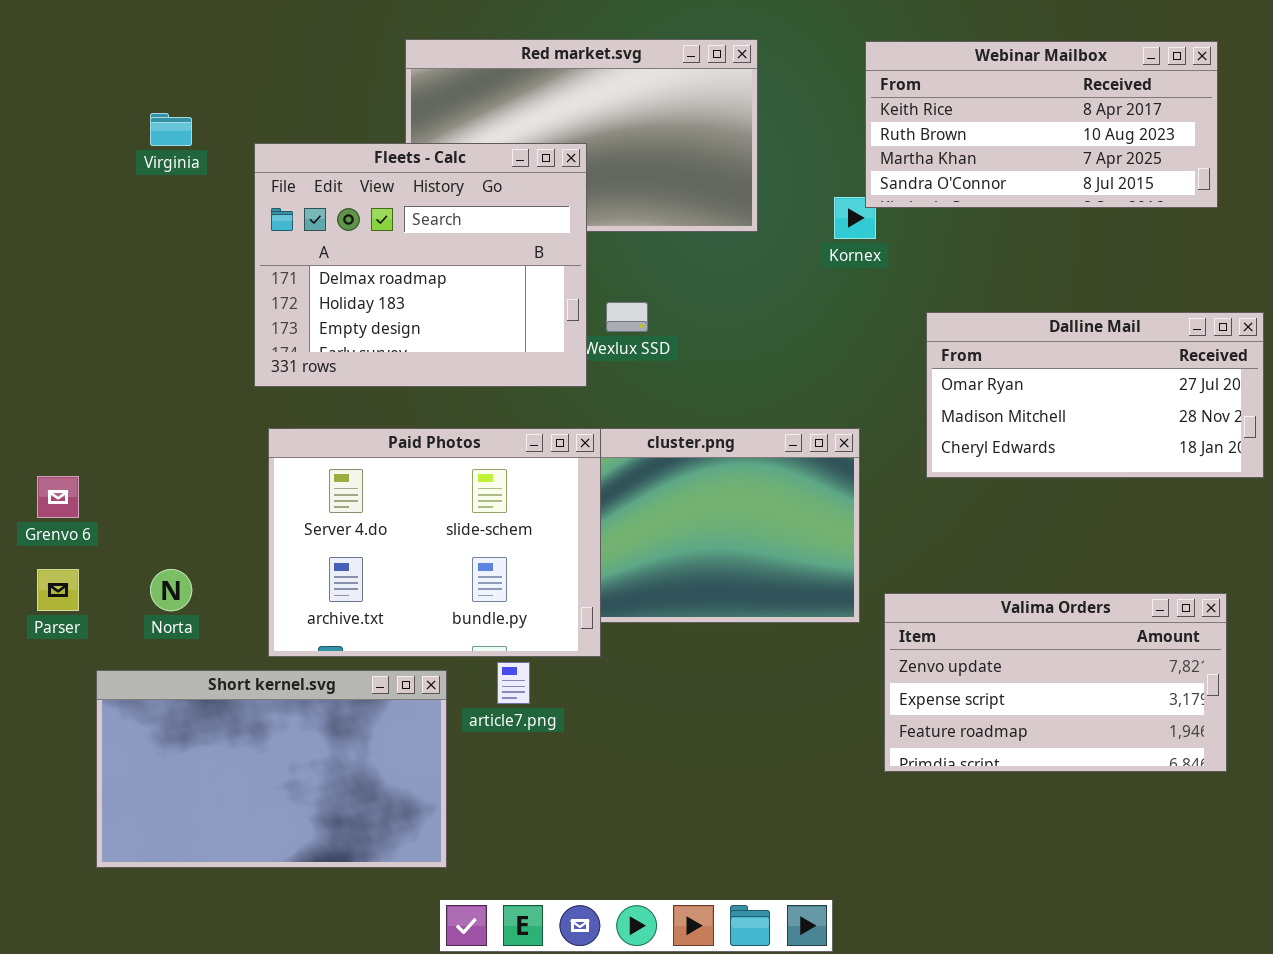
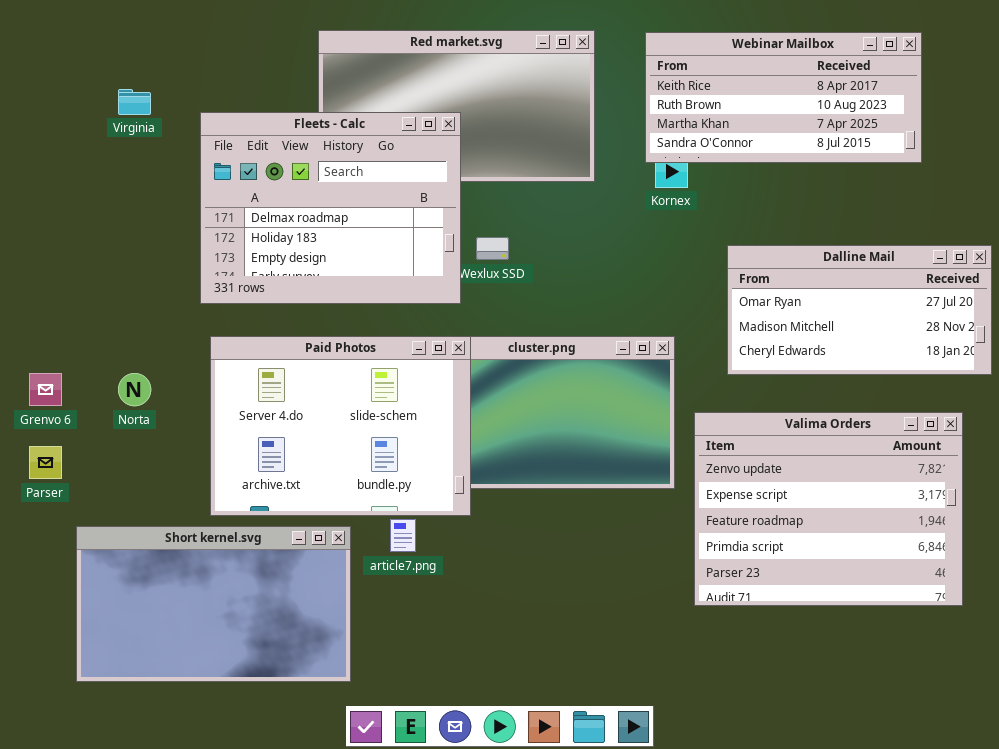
Webinar Mailbox: [865,41,1218,208] -> [645,32,922,163], moved
Norta: [150,569,192,611] -> [118,373,151,406], moved
Valima Orders: [884,593,1227,772] -> [694,412,963,606], resized

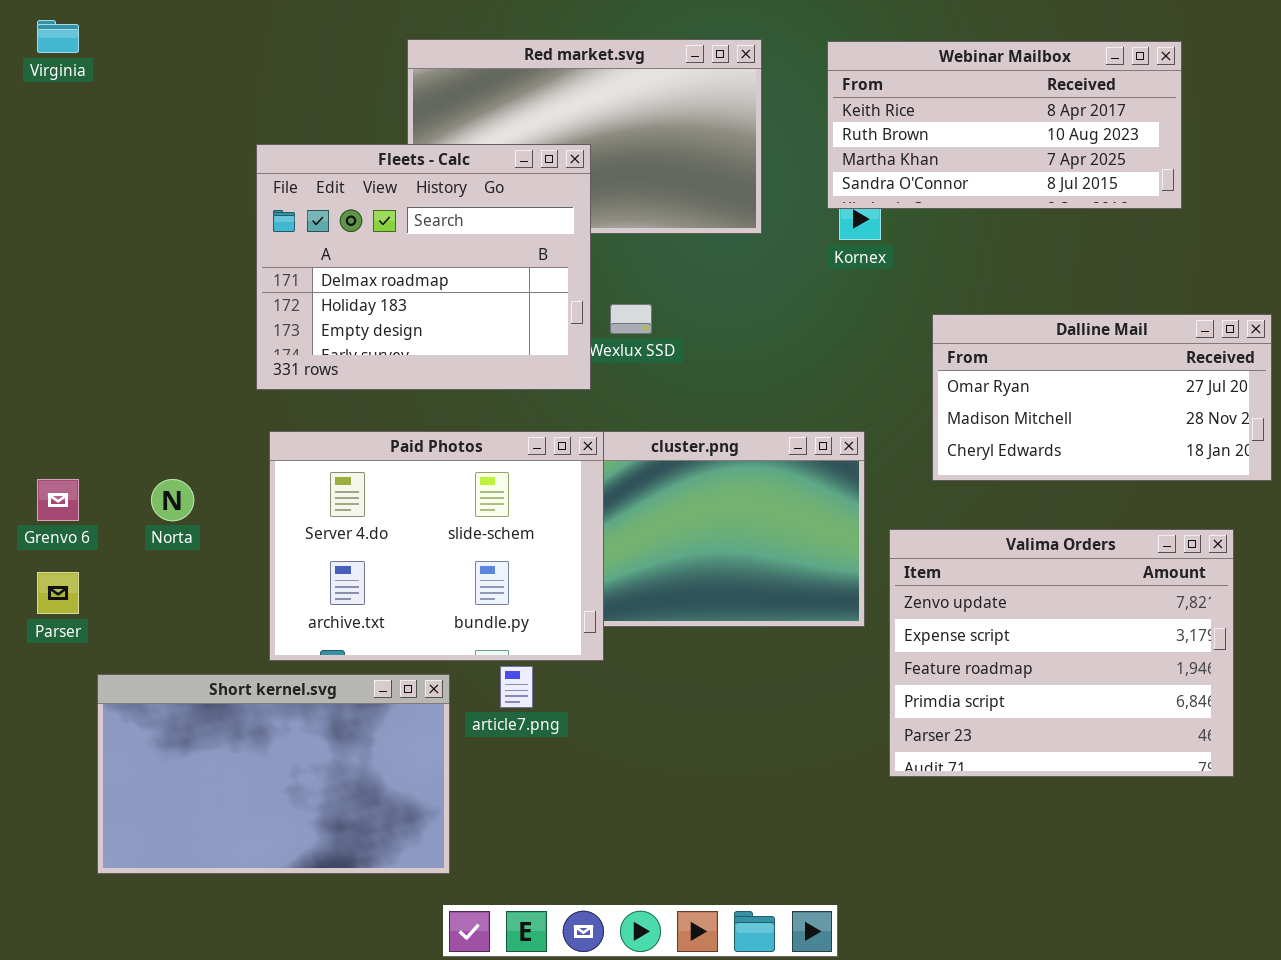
Virginia: [118,89,151,115] -> [37,20,79,53], moved

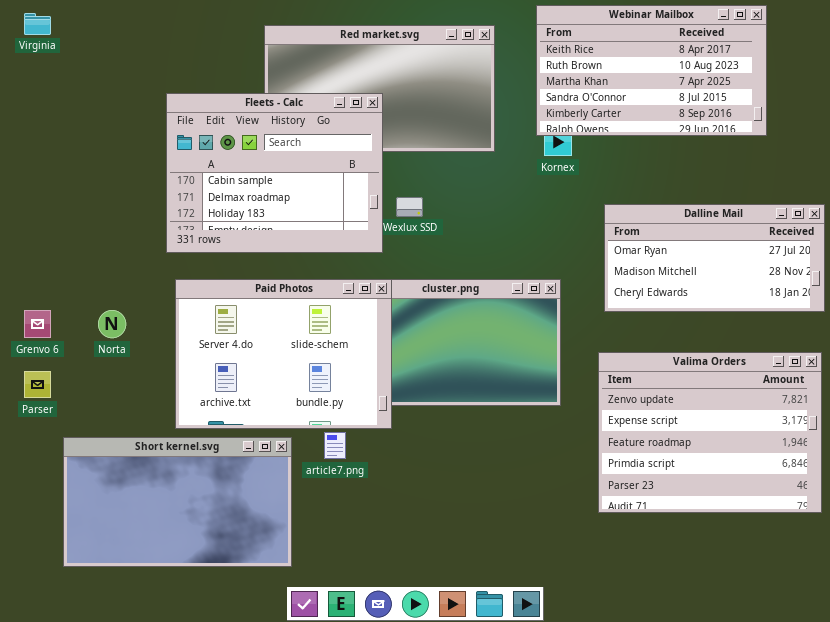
Webinar Mailbox: [827,41,1182,209] -> [536,5,767,136], resized
Fleets - Calc: [256,144,591,390] -> [166,93,383,253], scrolled up 1 row
Valima Orders: [889,529,1234,777] -> [598,352,822,513], moved

